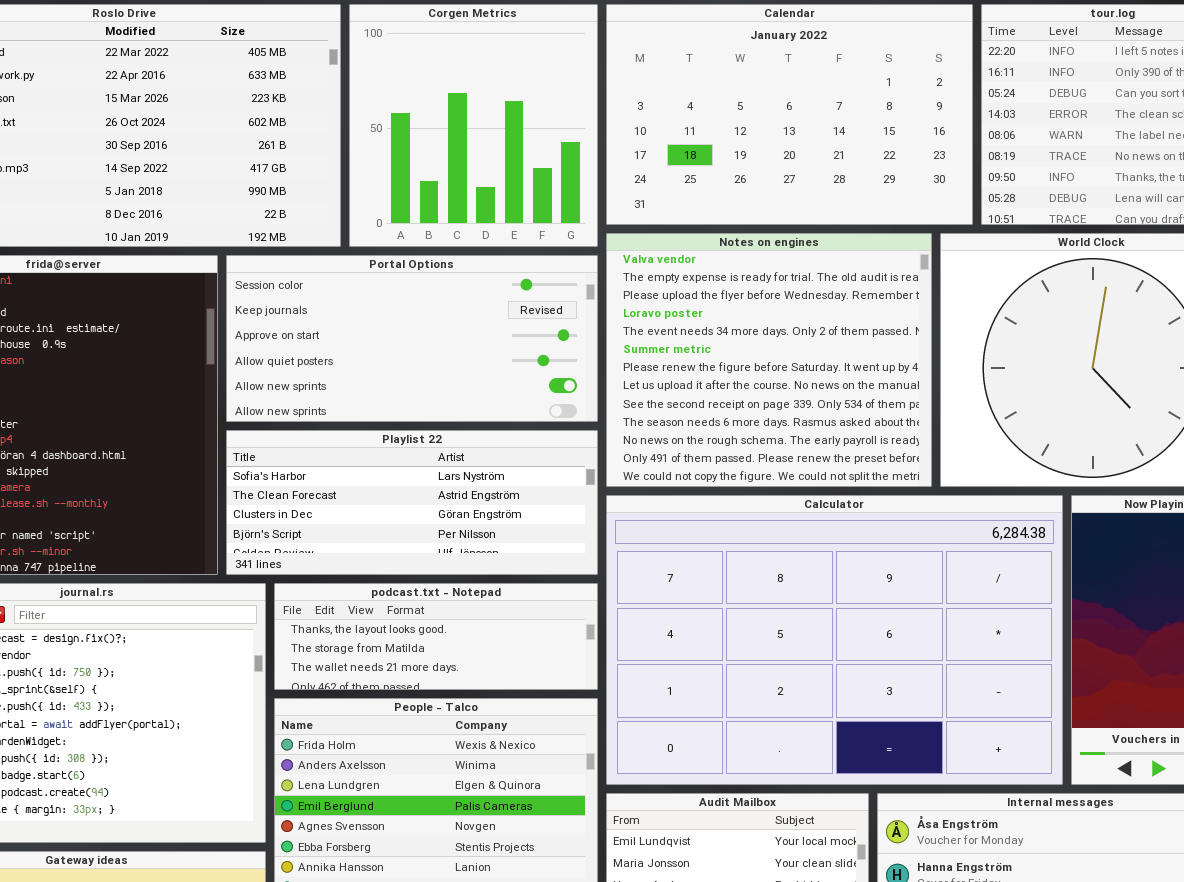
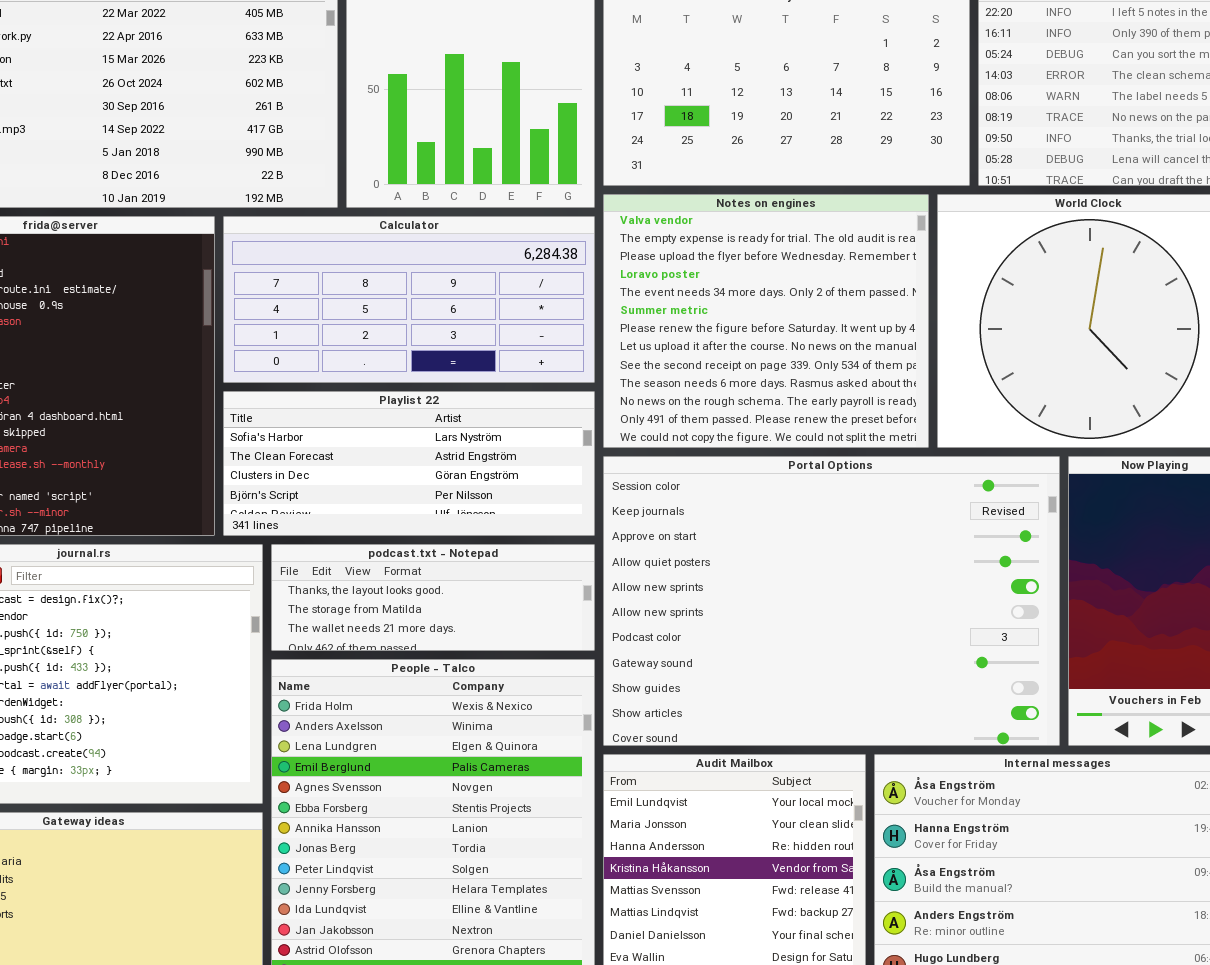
Portal Options: [226,255,598,422] -> [603,456,1060,746], moved, resized
Calculator: [606,495,1063,785] -> [223,216,595,383], moved, resized

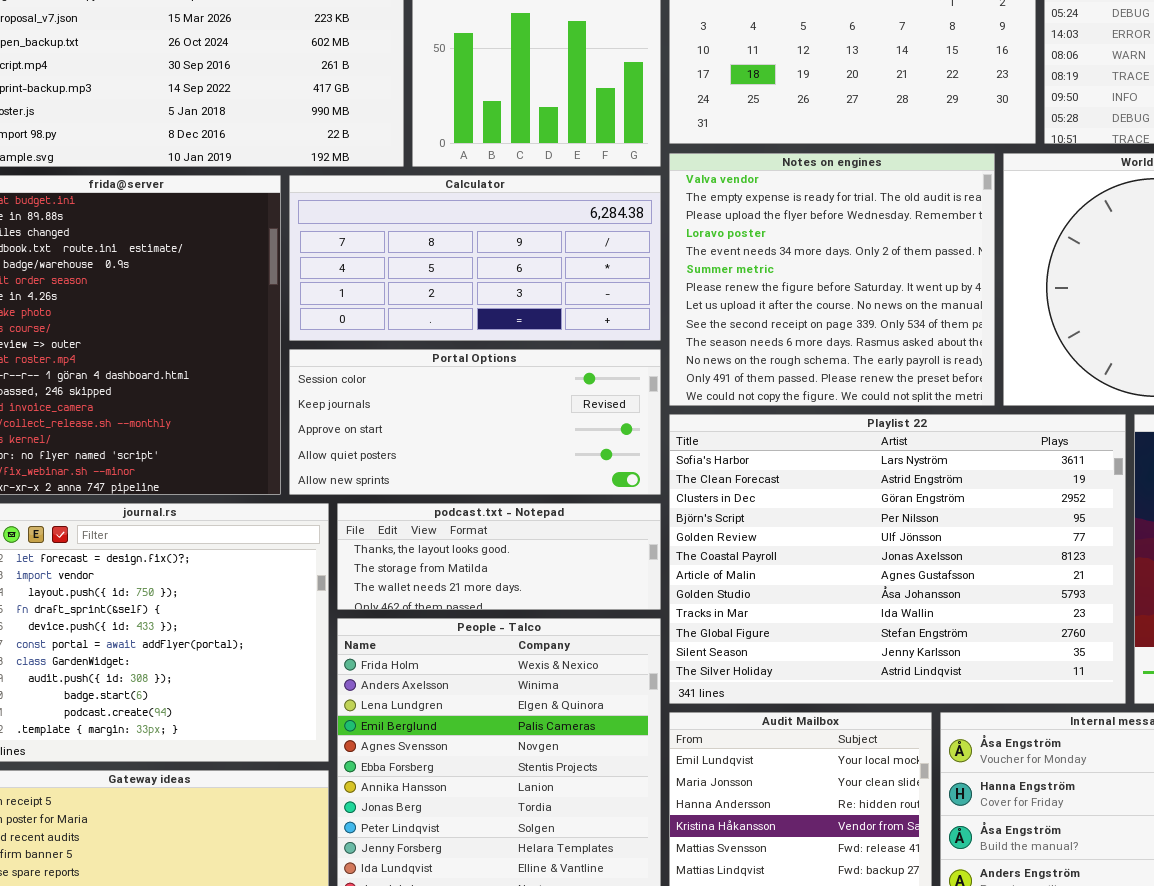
Playlist 22: [223,391,595,536] -> [669,414,1126,704], moved, resized
Portal Options: [603,456,1060,746] -> [289,349,661,495], moved, resized

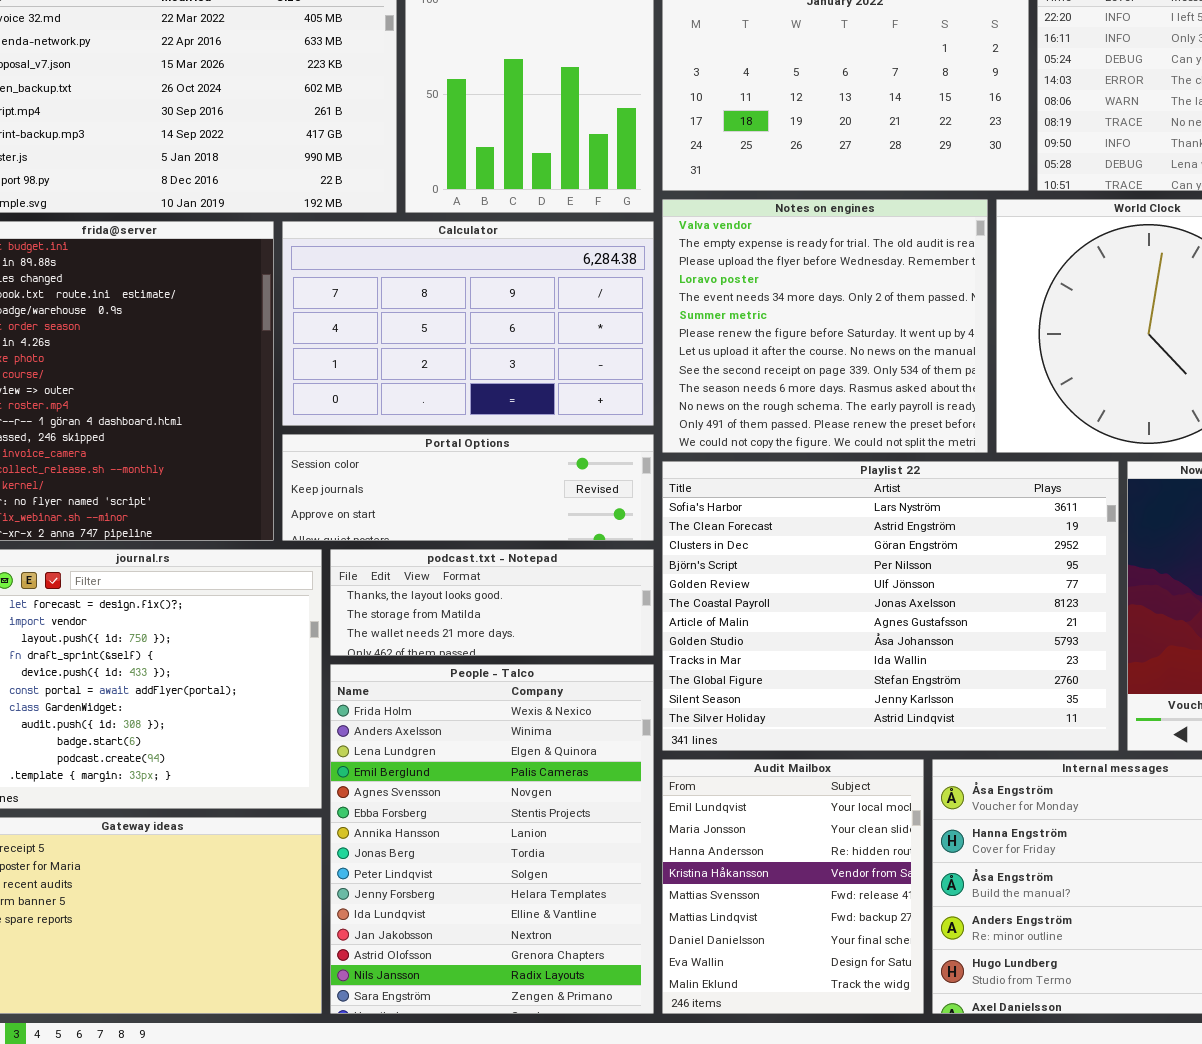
Calculator: [289,175,661,341] -> [282,221,654,426], resized
Portal Options: [289,349,661,495] -> [282,434,654,541], resized

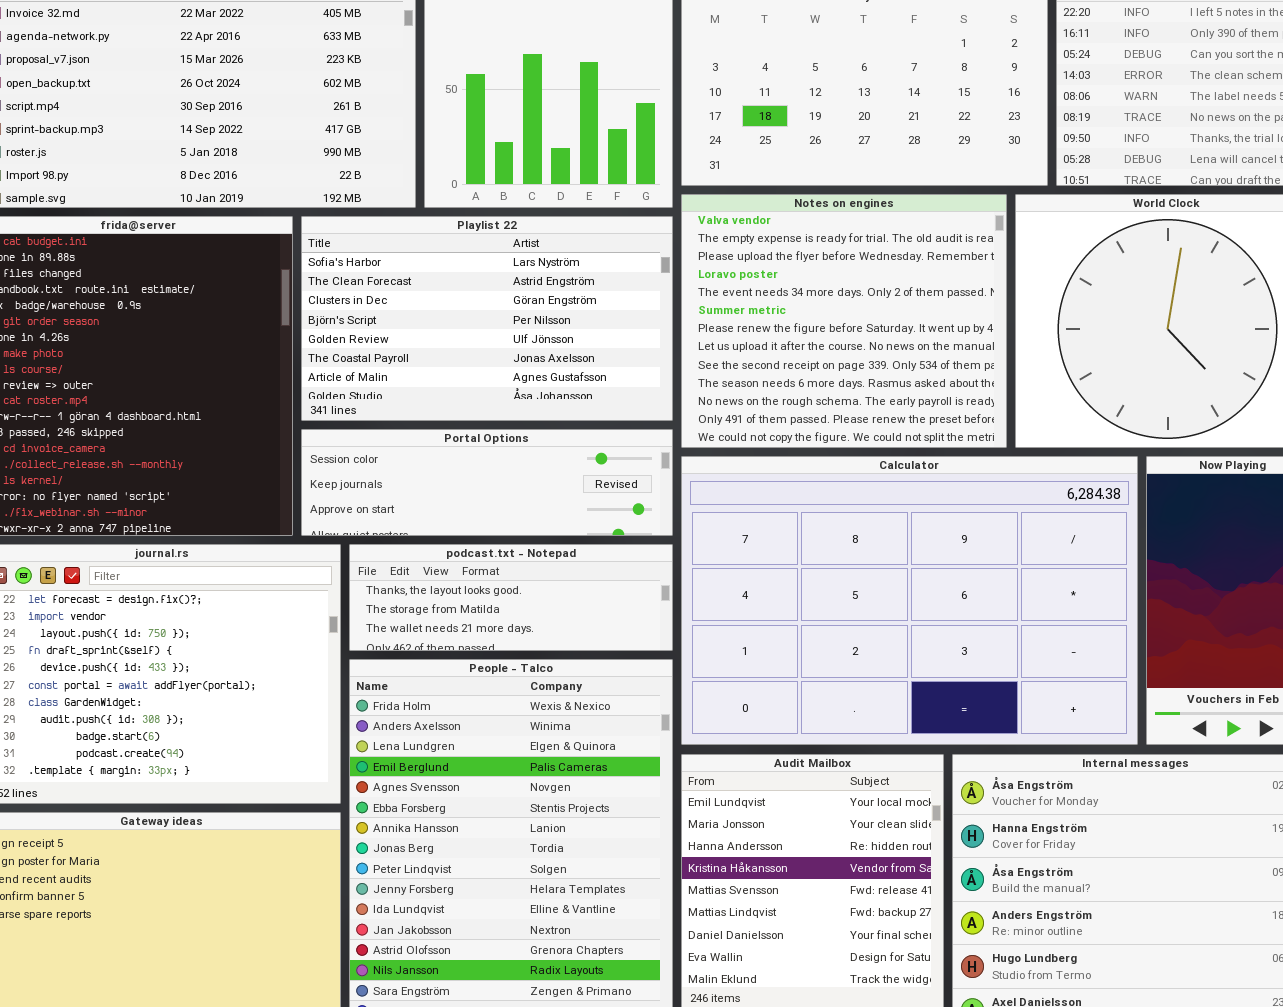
Calculator: [282,221,654,426] -> [681,456,1138,745], moved, resized
Playlist 22: [662,461,1119,751] -> [301,216,673,421], moved, resized

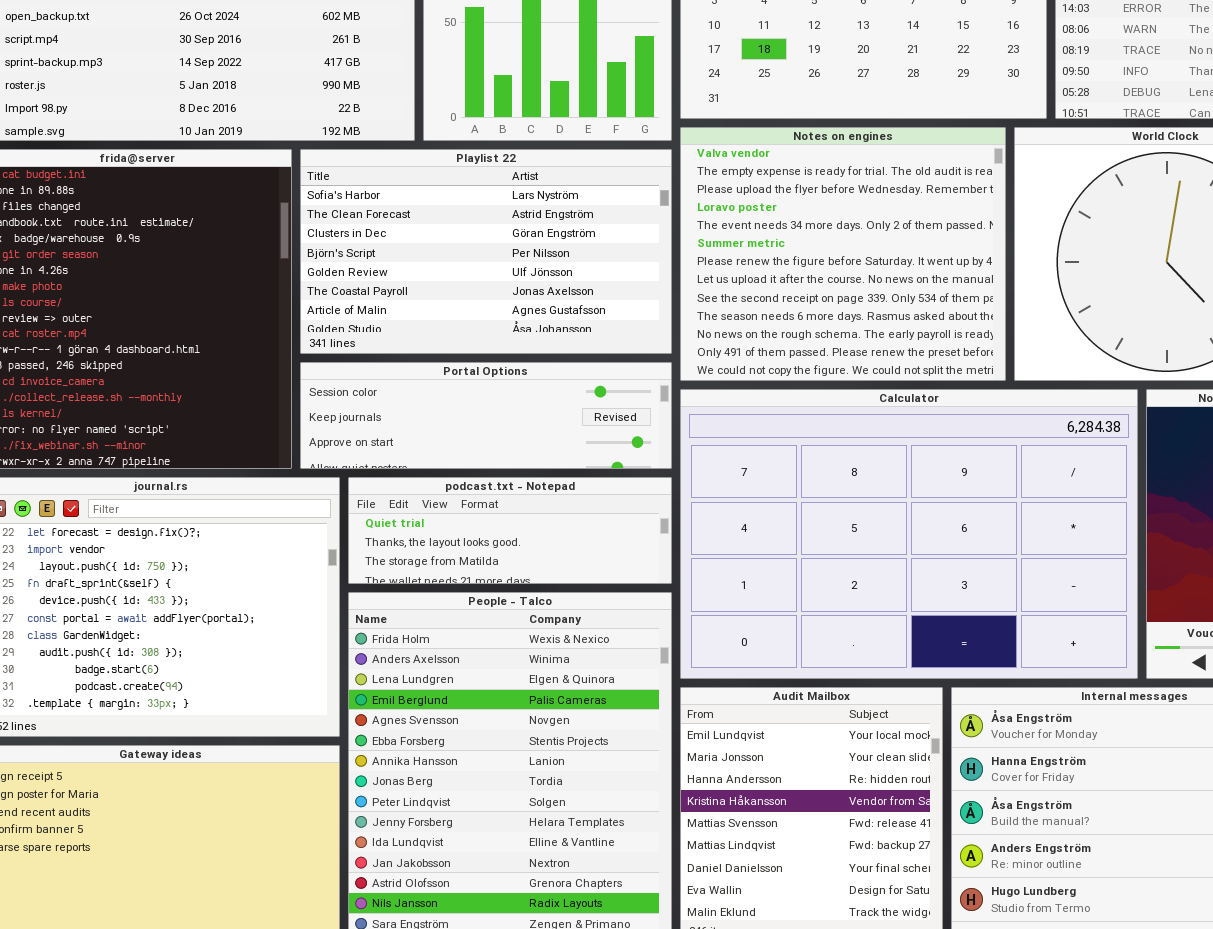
podcast.txt - Notepad: [349,544,673,651] -> [348,477,672,584], scrolled up 1 row

